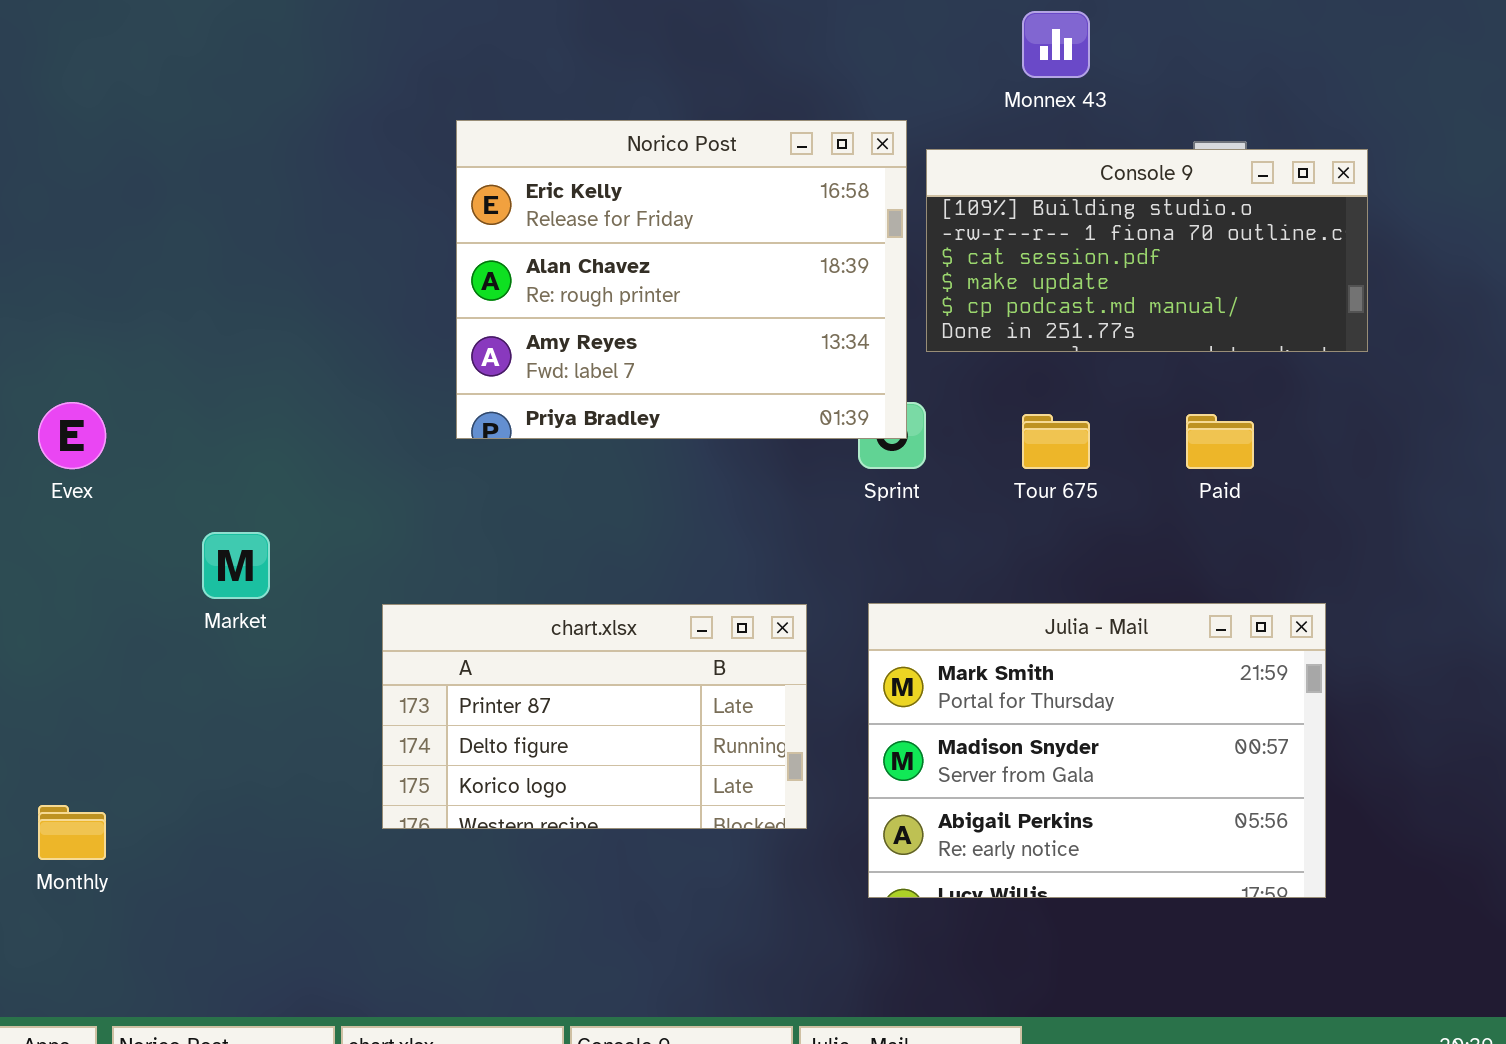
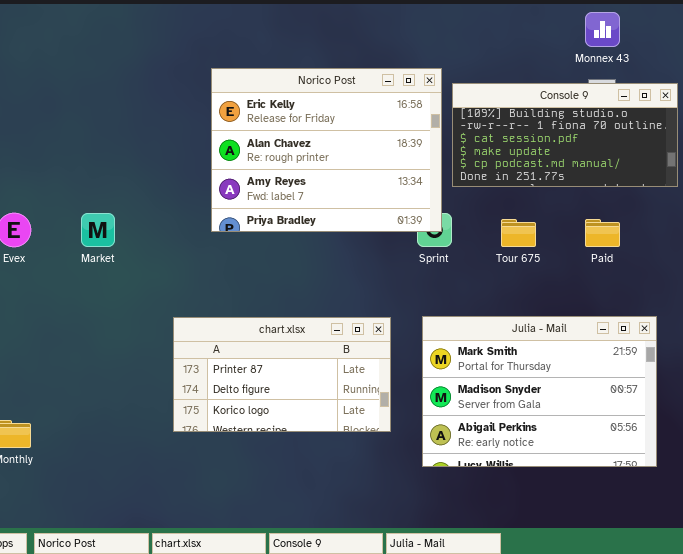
Monnex 43: [1022,11,1090,78] -> [585,12,620,47], moved
Market: [202,532,270,599] -> [81,213,115,247], moved

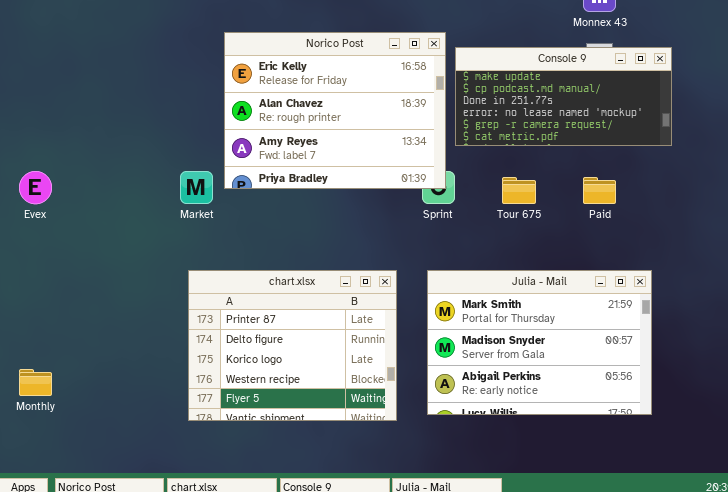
Console 9: [452,83,678,187] -> [455,47,672,146], scrolled down 3 rows
Market: [81,213,115,247] -> [180,171,213,204], moved
chart.xlsx: [173,317,391,432] -> [188,270,397,421], resized

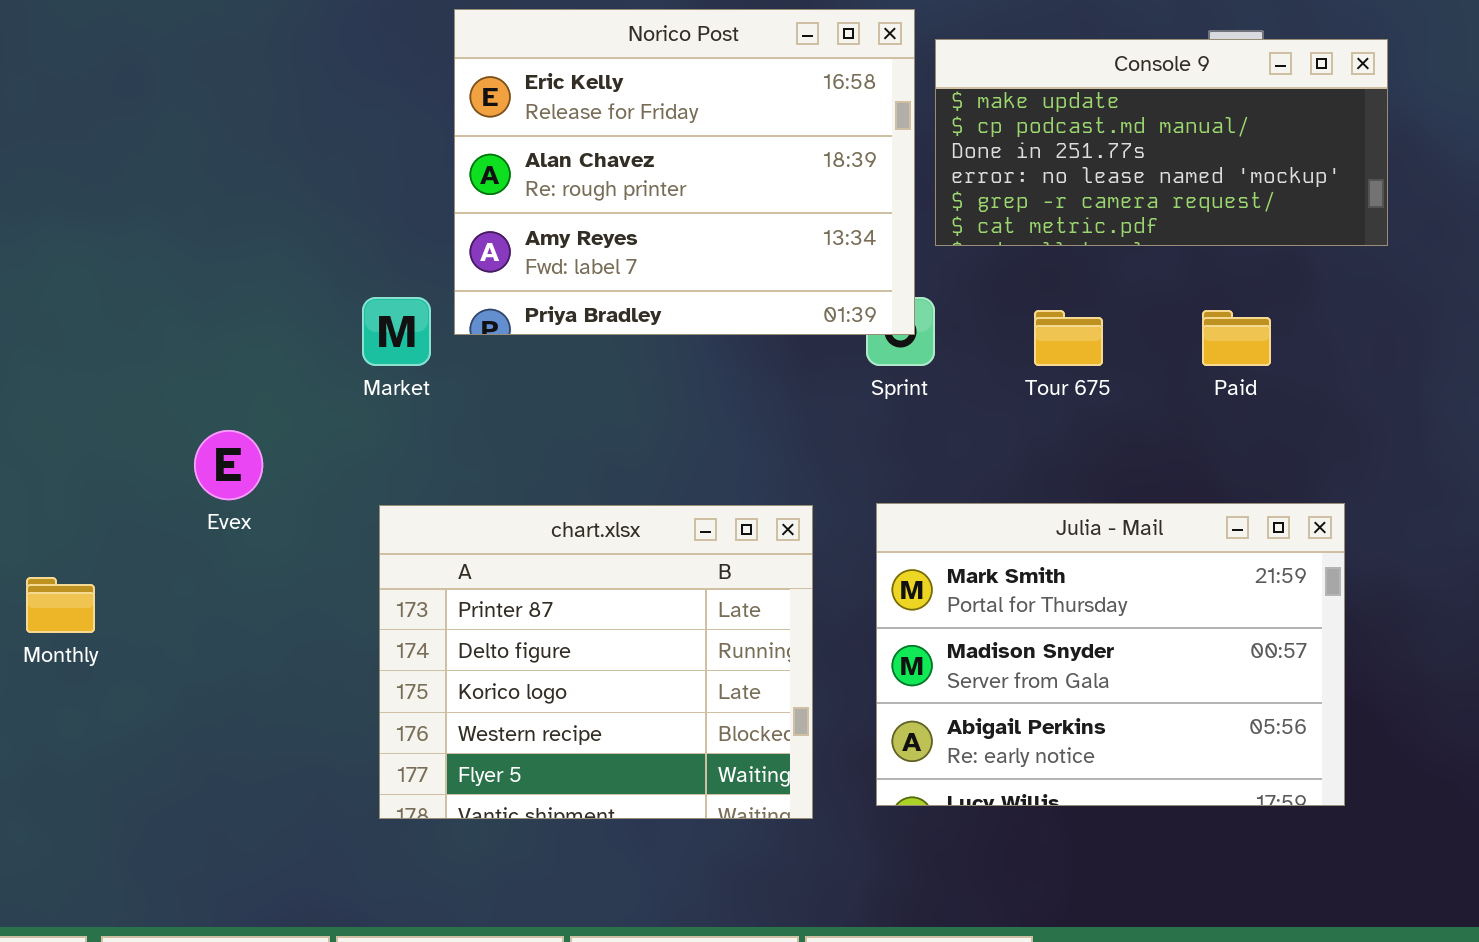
Evex: [19,171,52,204] -> [194,430,263,500], moved
Monthly: [19,369,52,396] -> [26,577,95,633], moved

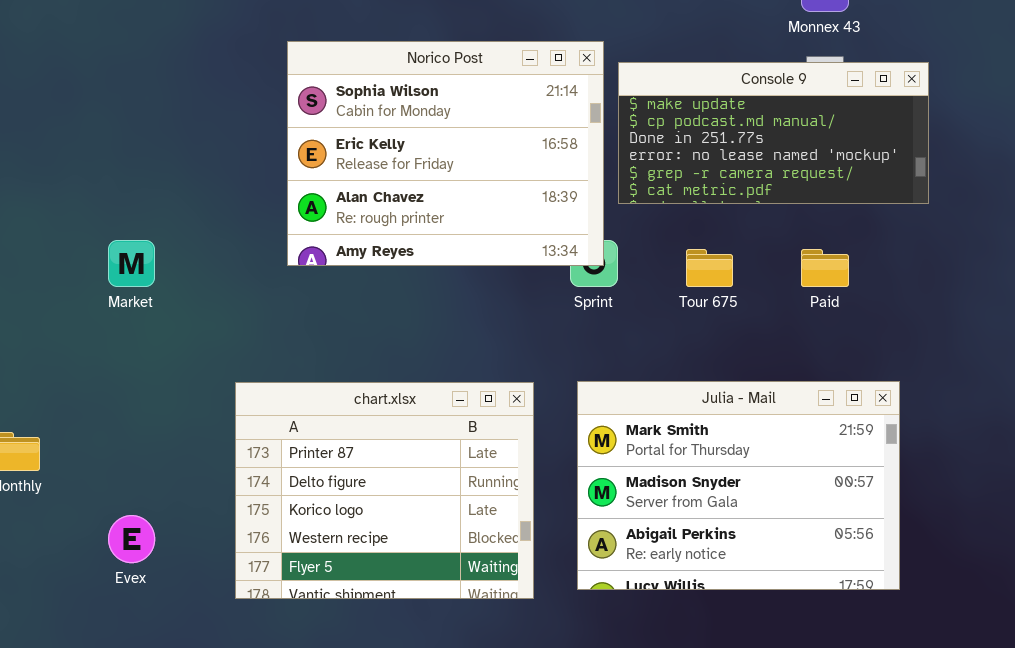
Norico Post: [454,9,915,335] -> [287,41,604,266], scrolled up 1 row
Market: [362,297,431,366] -> [108,240,155,287], moved
Evex: [194,430,263,500] -> [108,515,155,563], moved

